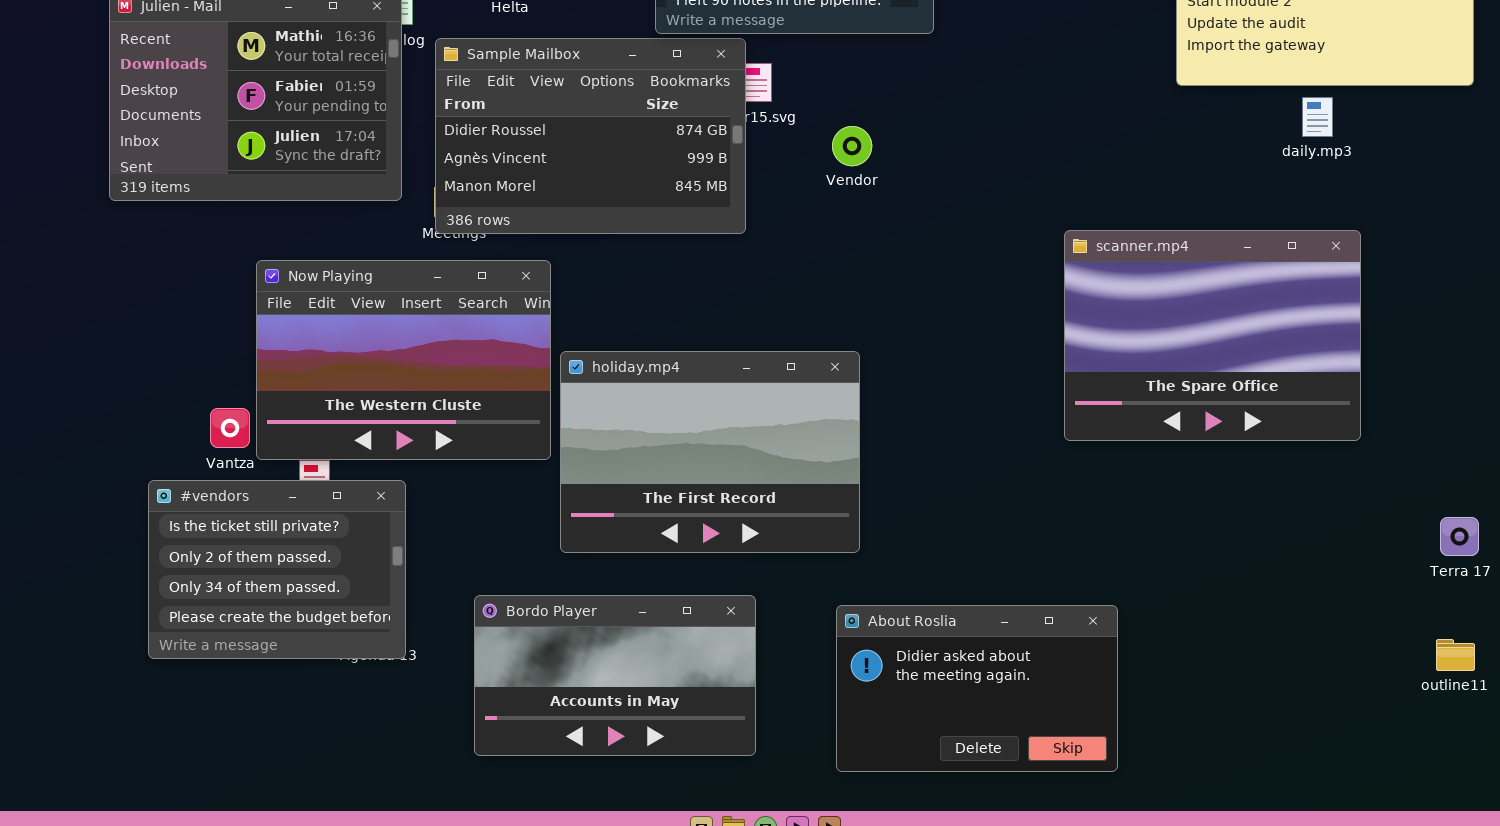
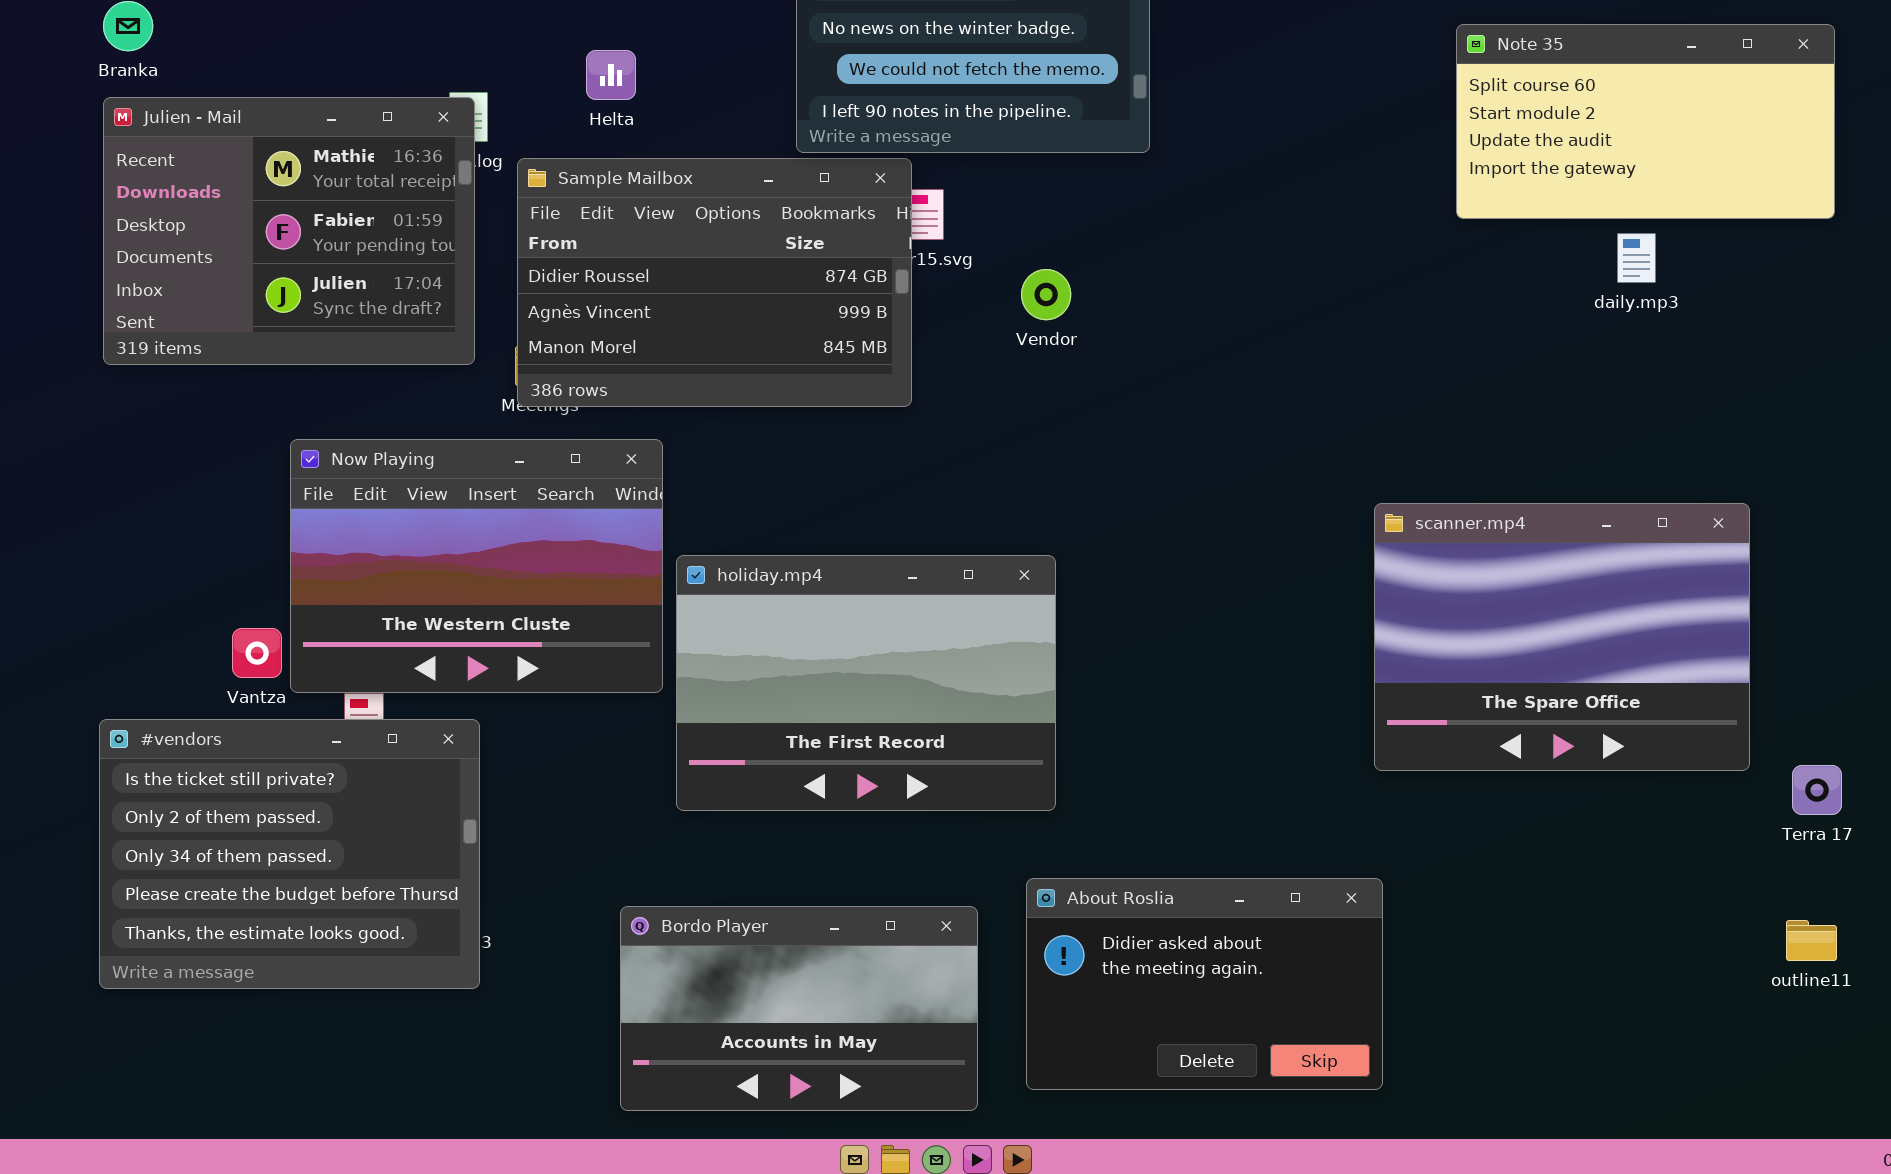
scanner.mp4: [1064,230,1361,441] -> [1374,503,1750,771], moved
#vendors: [148,480,406,659] -> [99,719,480,989], resized
Bordo Player: [474,595,756,756] -> [620,906,978,1111], moved

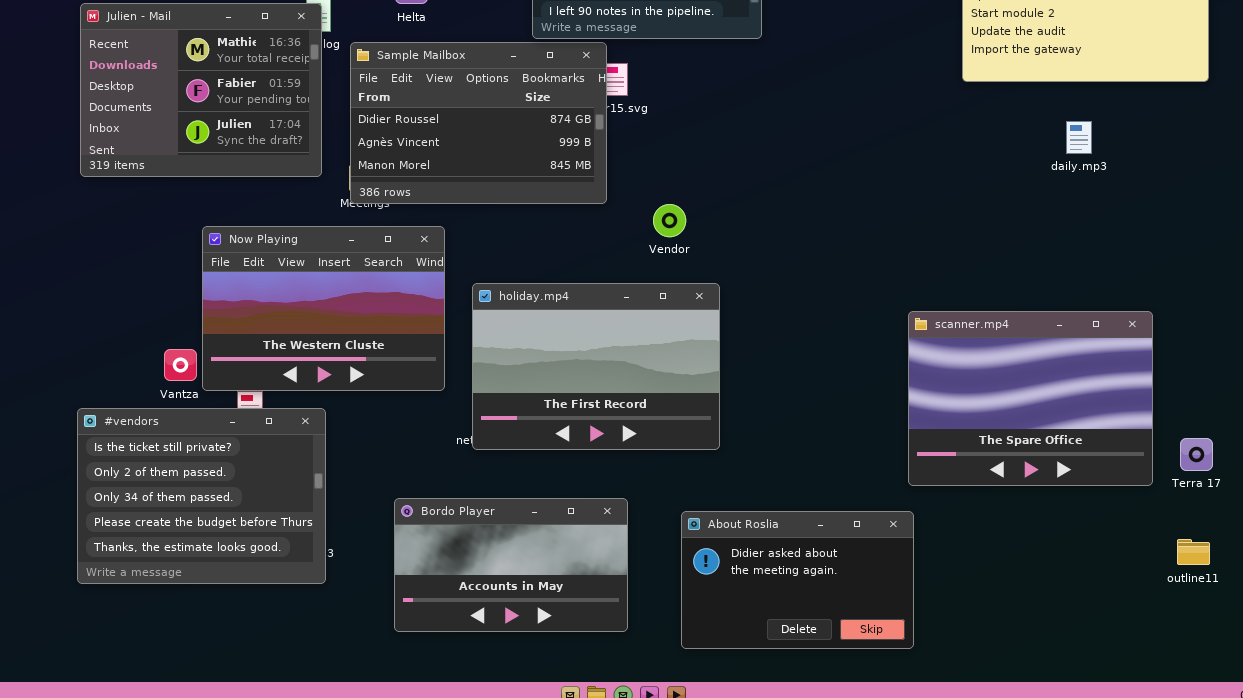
daily.mp3: [1617,233,1656,283] -> [1066,121,1092,154], moved
Vendor: [1021,269,1071,320] -> [653,204,686,237], moved
scanner.mp4: [1374,503,1750,771] -> [908,311,1153,486], moved
holiday.mp4: [676,555,1056,811] -> [472,283,720,450], moved
Bordo Player: [620,906,978,1111] -> [394,498,628,632], moved

